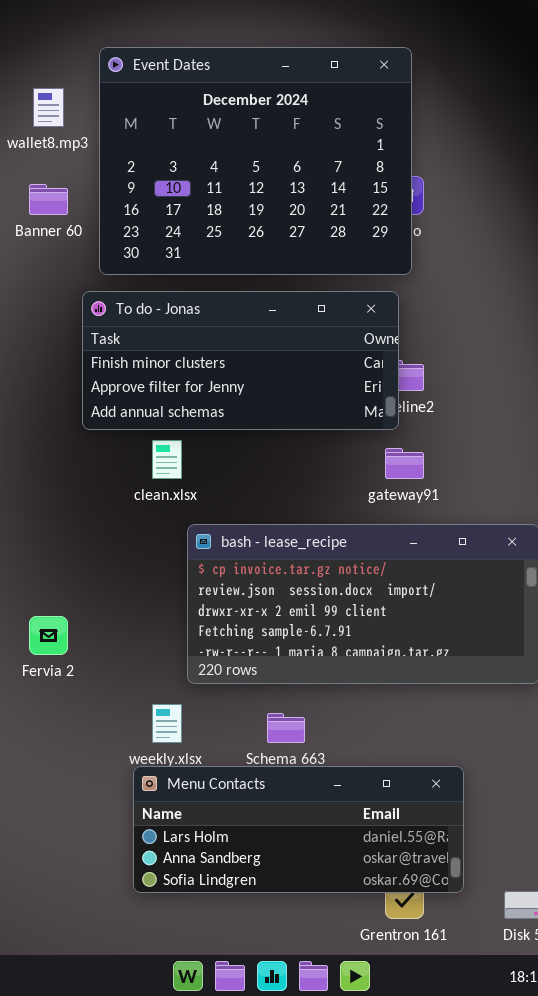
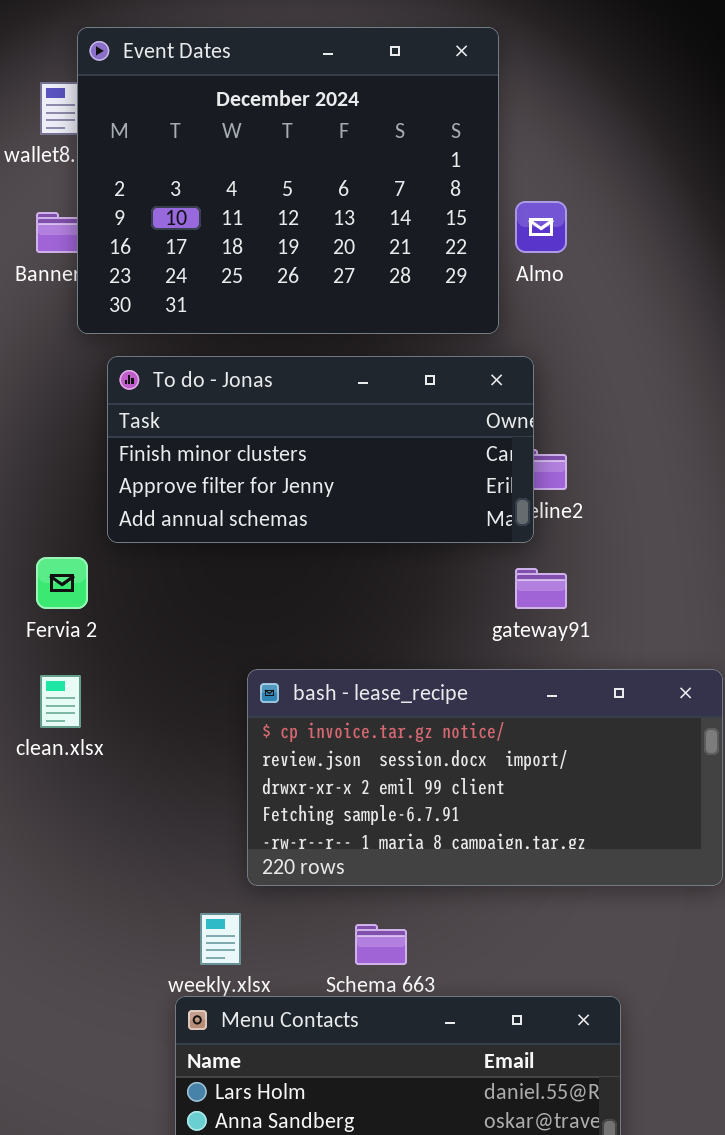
Event Dates: [99,47,412,275] -> [77,27,499,334], moved
clean.xlsx: [152,440,182,479] -> [40,675,81,728], moved
Fervia 2: [29,616,68,655] -> [36,557,88,609], moved

